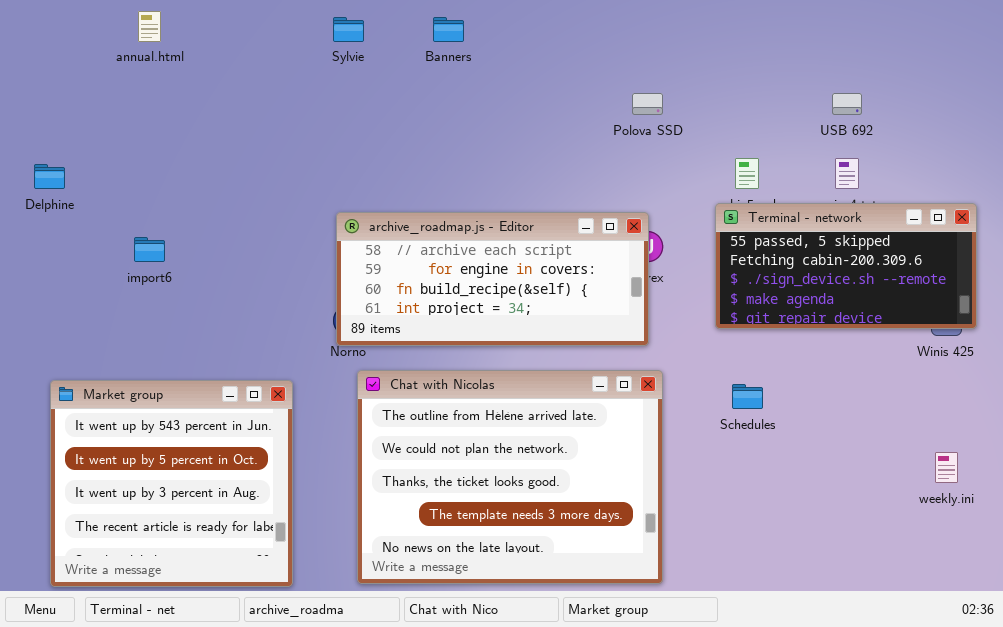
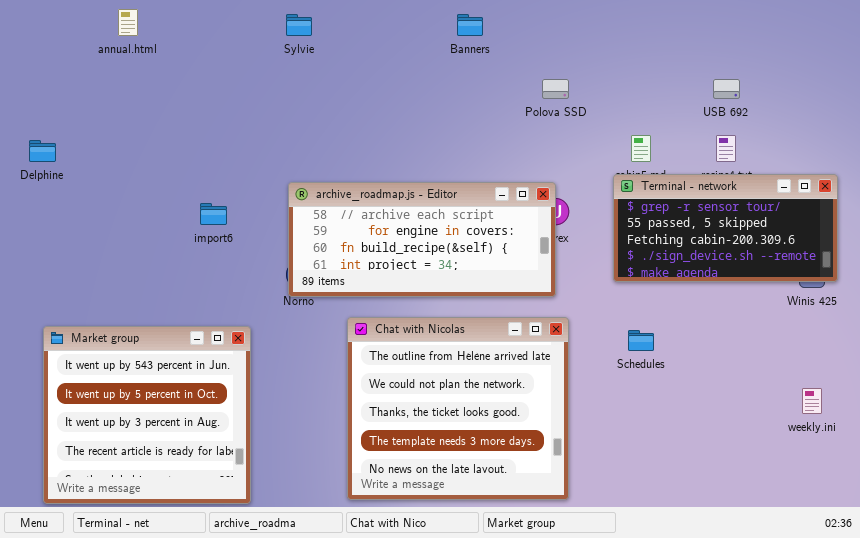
Banners: [433,17,464,42] -> [457,14,483,36], moved
Terminal - network: [715,203,977,329] -> [613,174,838,282], scrolled up 1 row
import6: [134,237,165,262] -> [200,203,227,225], moved
Chat with Nicolas: [357,370,663,584] -> [347,317,569,500], resized

